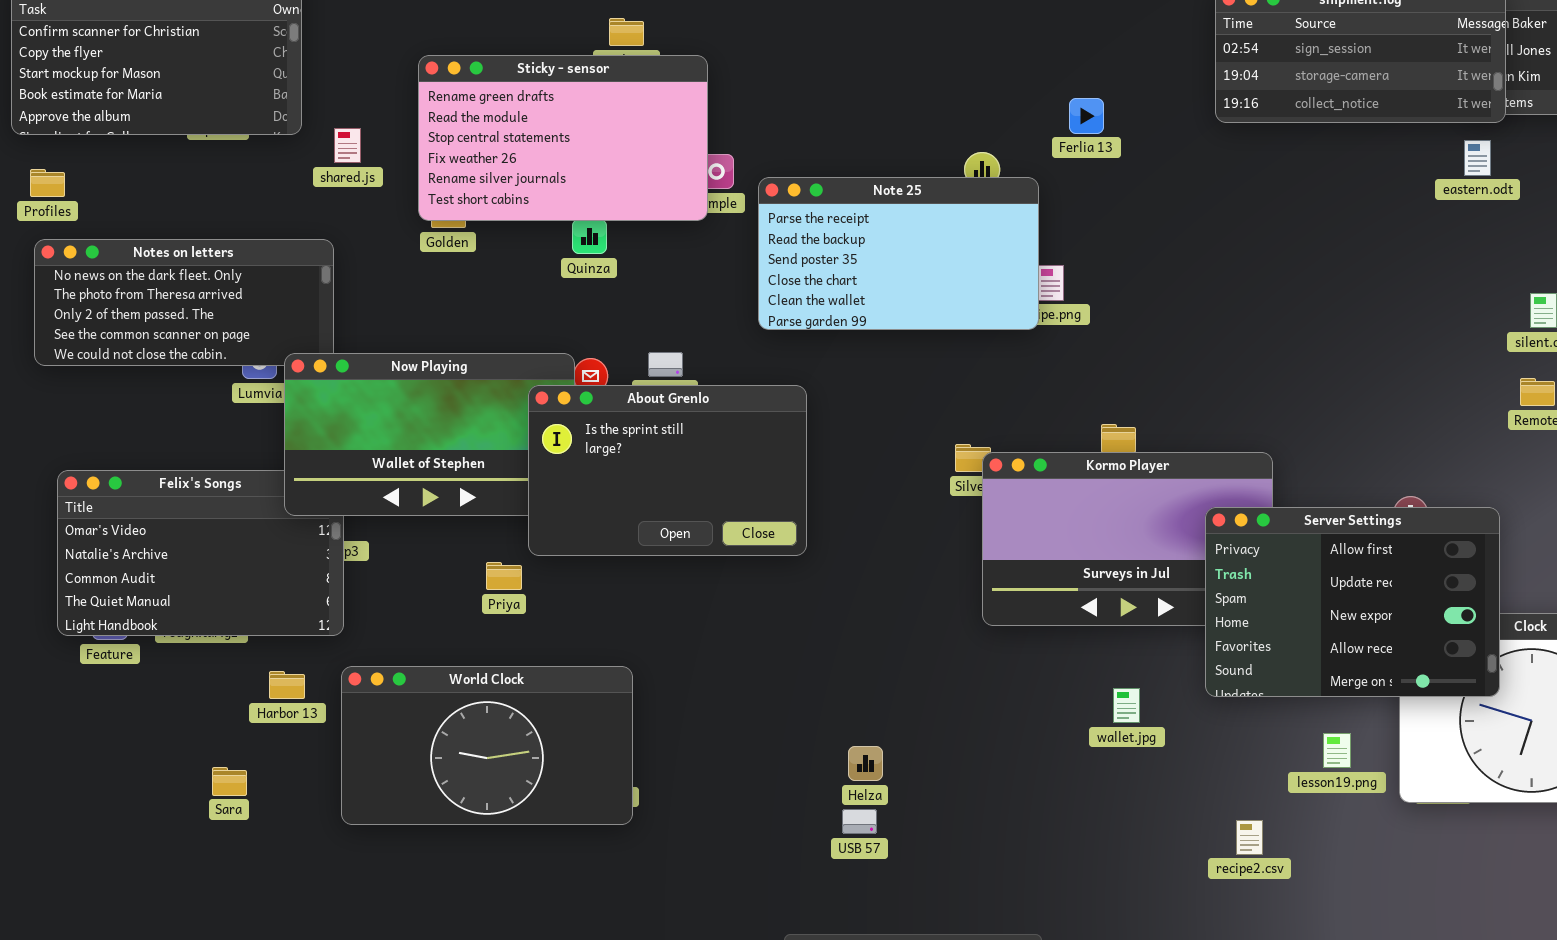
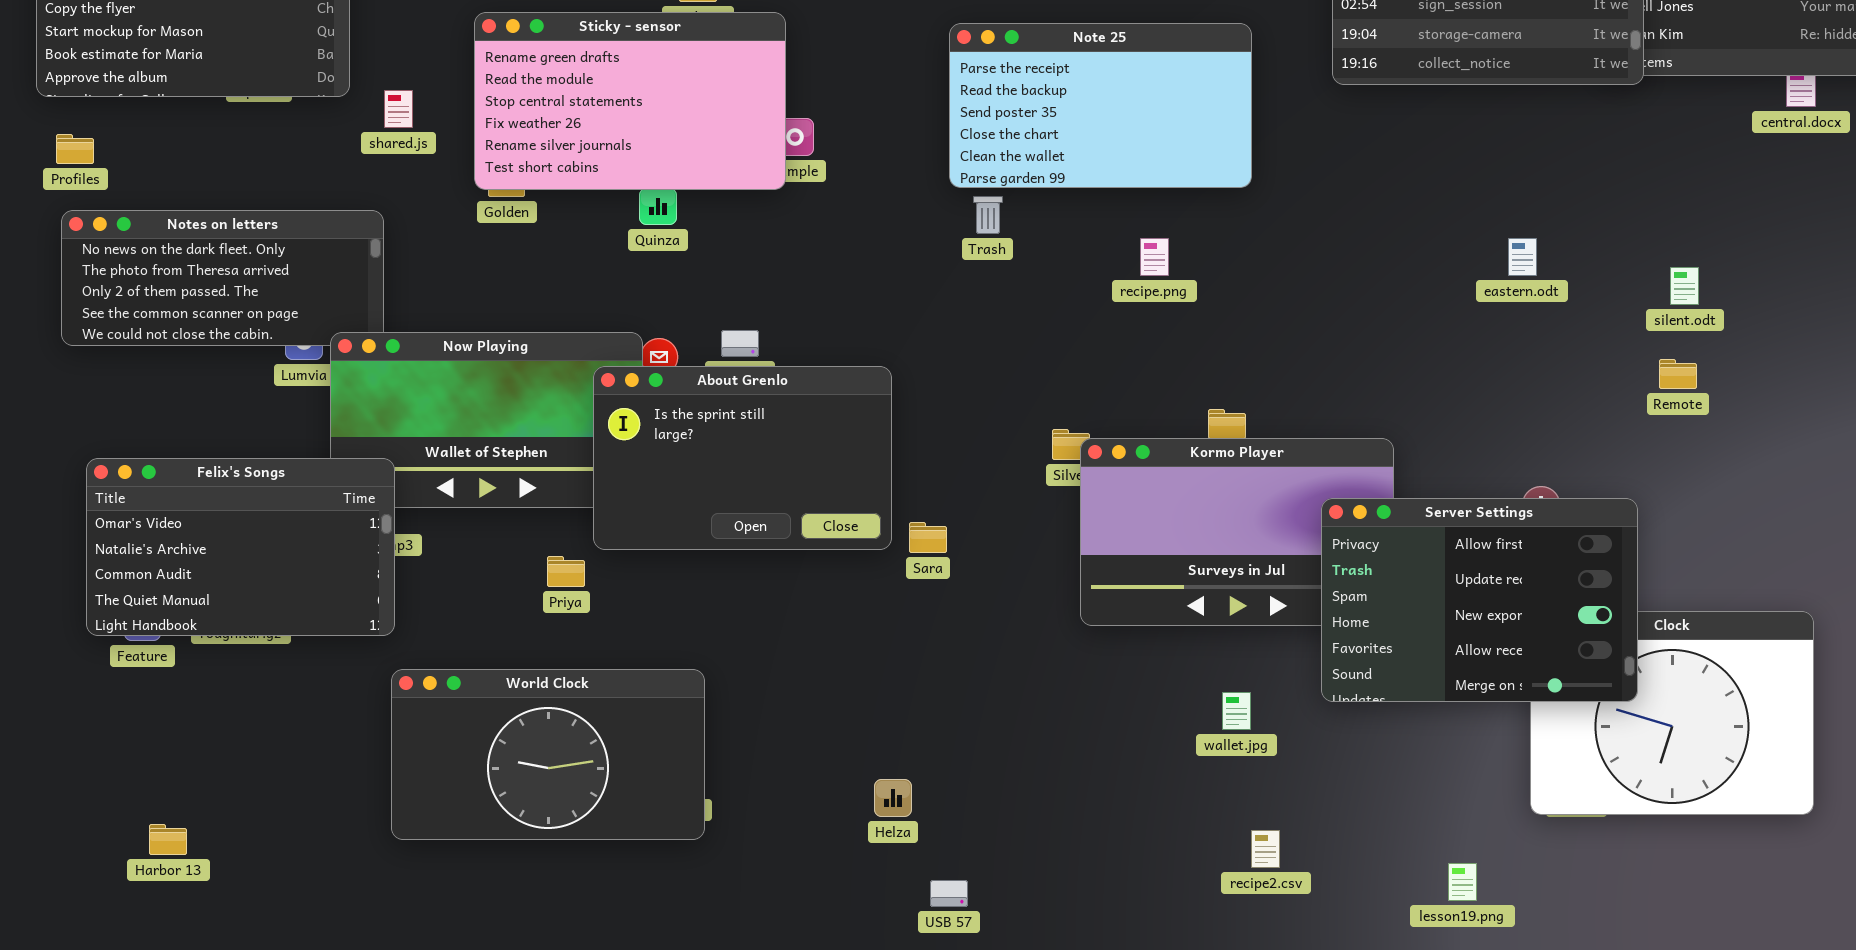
eastern.odt: [1464,140,1491,176] -> [1508,238,1537,276], moved
Note 25: [758,177,1039,330] -> [949,23,1252,188], moved
Felix's Songs: [57,470,344,636] -> [86,458,395,636], raised
Harbor 13: [269,671,305,699] -> [149,824,187,855], moved
lesson19.png: [1323,733,1351,768] -> [1448,863,1477,901], moved
Helza: [848,746,883,781] -> [874,779,912,817], moved
Sara: [212,767,247,796] -> [909,522,947,553], moved
USB 57: [842,809,877,834] -> [930,880,968,907], moved
recipe2.csv: [1236,820,1263,855] -> [1251,830,1280,868], moved

